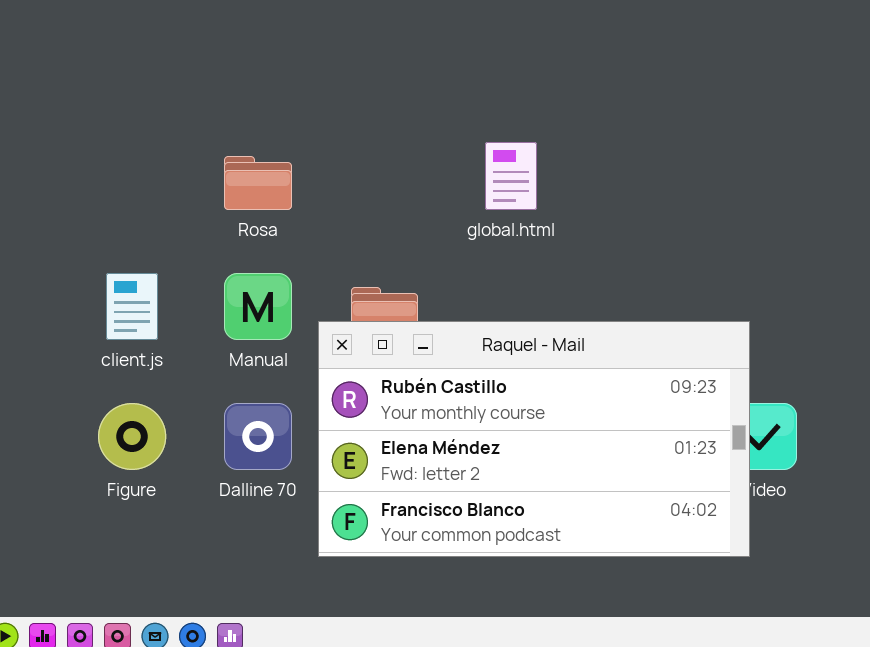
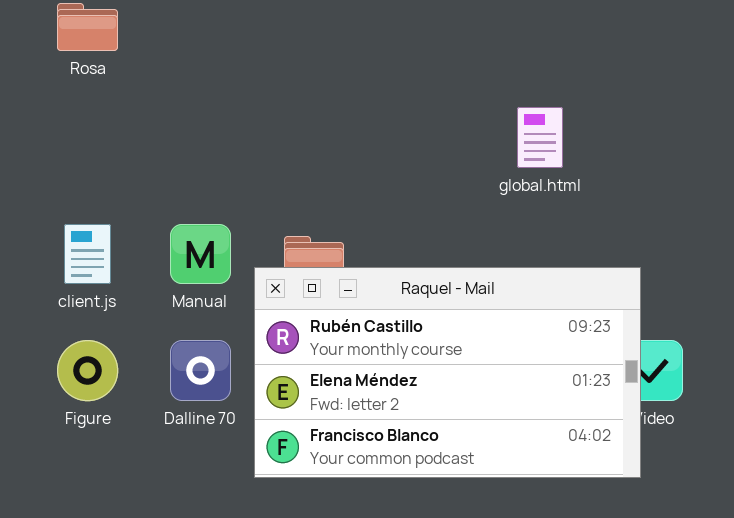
global.html: [485,142,537,210] -> [517,107,563,168], moved
Rosa: [224,156,292,210] -> [57,3,118,51], moved

